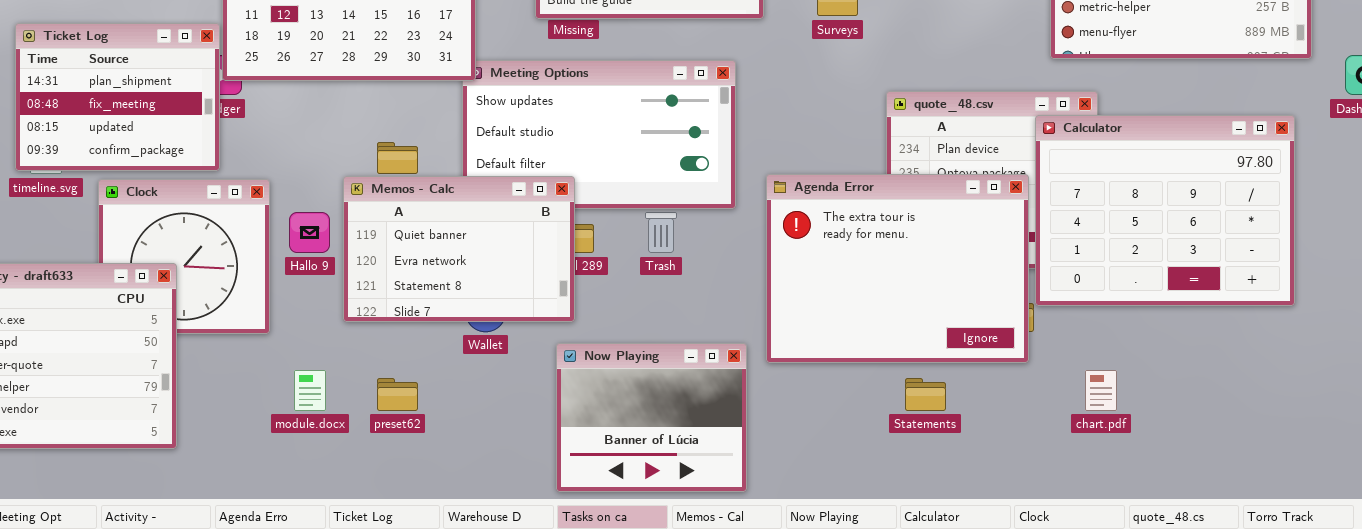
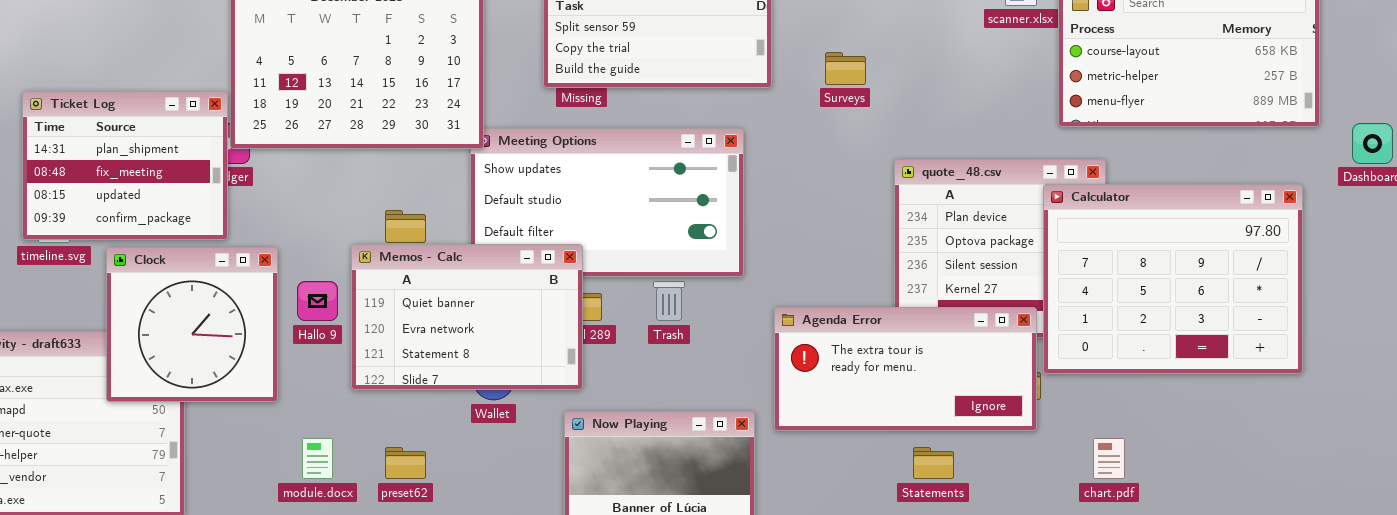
Agenda Error: [766,174,1029,363] -> [774,307,1037,431], resized
Clock: [98,179,270,334] -> [106,247,278,402], raised

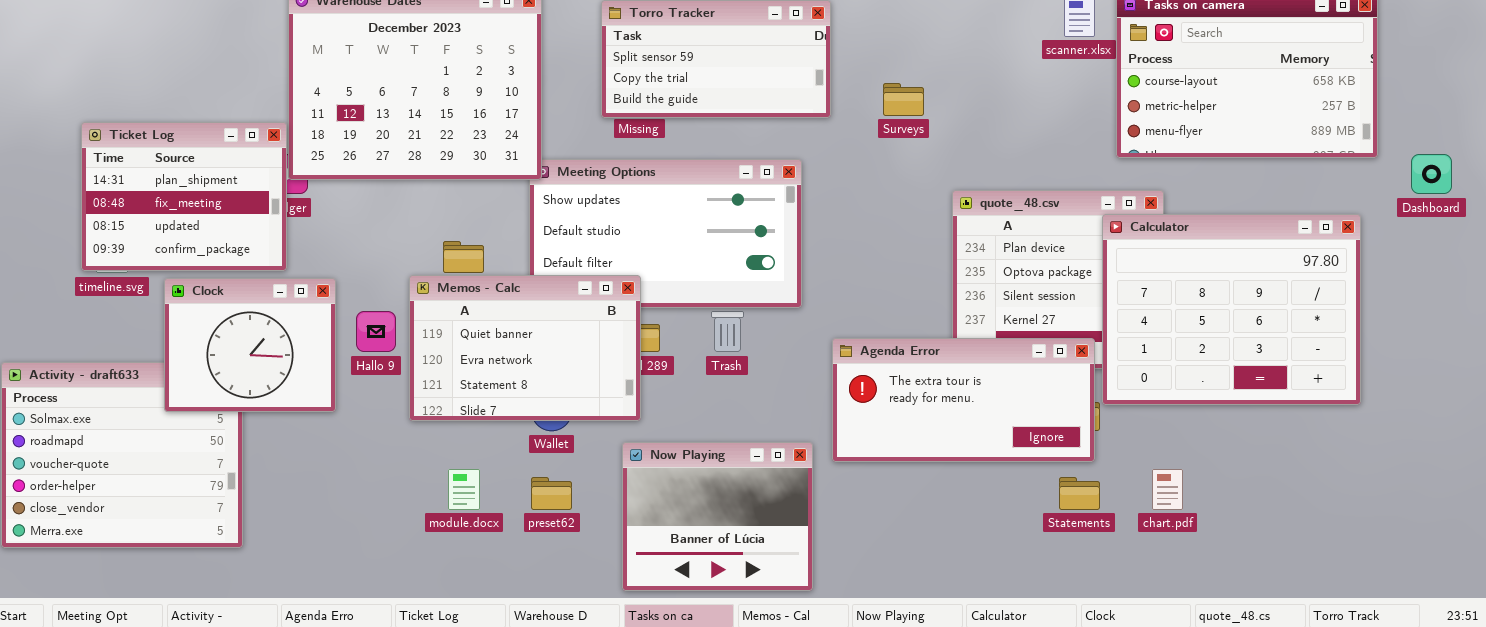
Clock: [106,247,278,402] -> [164,278,336,412], resized
module.docx: [302,438,333,479] -> [448,469,480,510], moved
preset62: [385,447,426,479] -> [531,477,572,510], moved
Statements: [913,447,954,479] -> [1059,477,1100,510], moved

